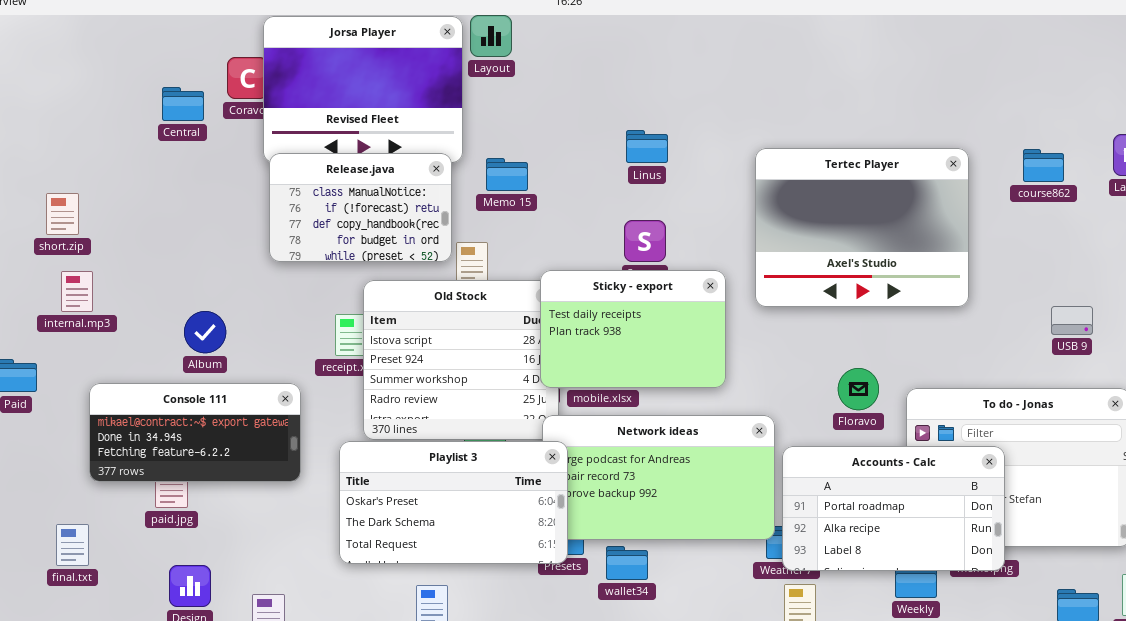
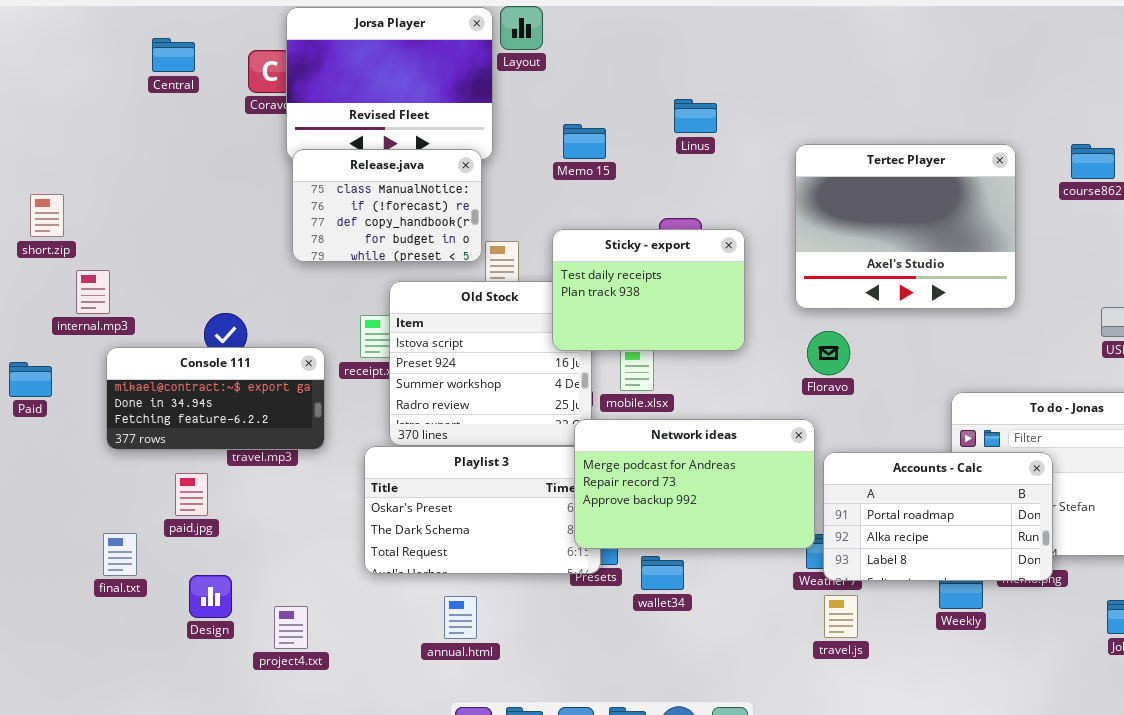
Central: [162,87,204,121] -> [152,38,195,72], moved
Linus: [626,130,668,163] -> [674,99,717,133], moved
Memo 15: [486,158,528,191] -> [563,124,606,159], moved
short.zip: [46,193,79,235] -> [30,194,64,237], moved
Sticky - export: [540,270,726,388] -> [552,229,745,351], moved
Floravo: [838,368,879,410] -> [807,331,850,375], moved
Console 111: [89,383,301,482] -> [106,347,325,450], moved
Network ideas: [542,415,775,540] -> [574,419,815,549], raised
final.txt: [56,524,89,566] -> [103,533,137,576], moved

